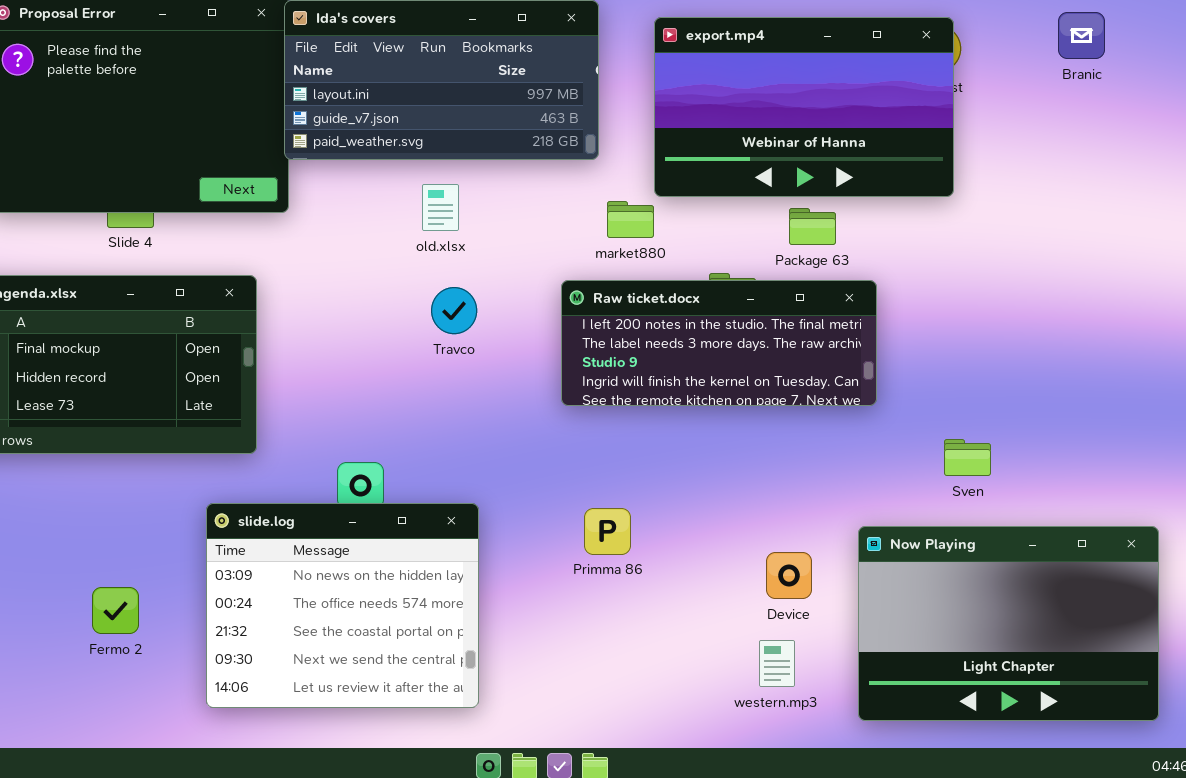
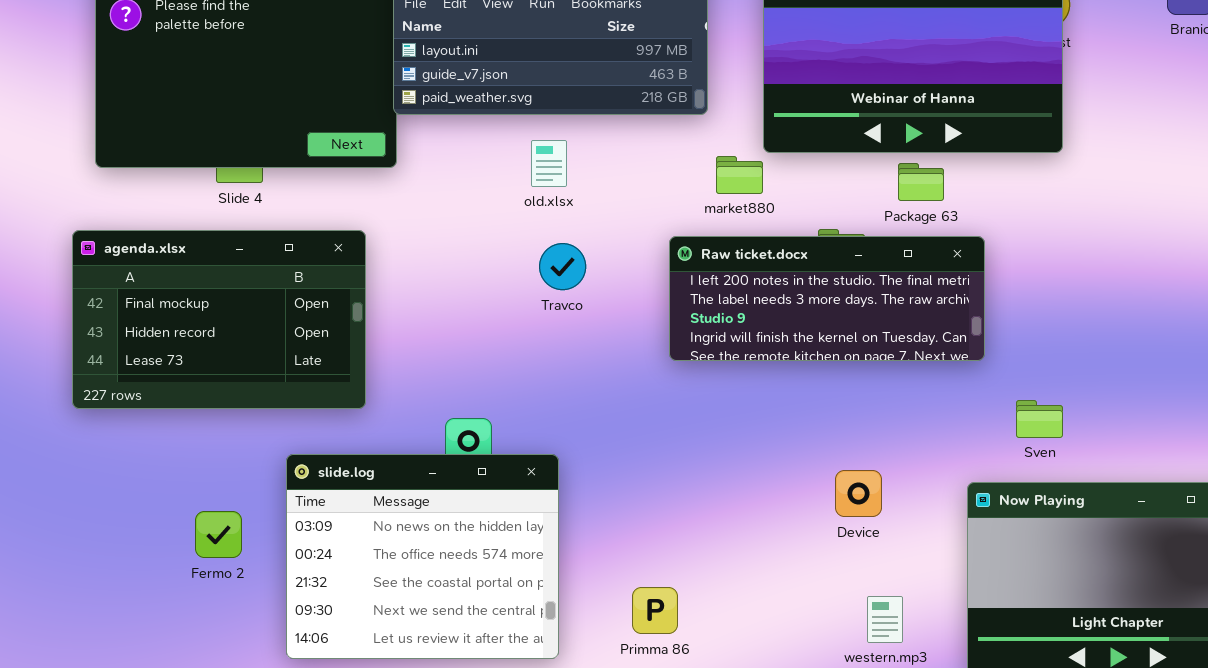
Sven: [944,439,991,476] -> [1016,400,1063,438], moved
slide.log: [206,503,479,708] -> [286,454,559,659], moved
Primma 86: [584,508,631,555] -> [632,587,678,634], moved
Device: [766,552,812,599] -> [835,470,882,517], moved
Fermo 2: [92,587,139,634] -> [195,511,242,558], moved

